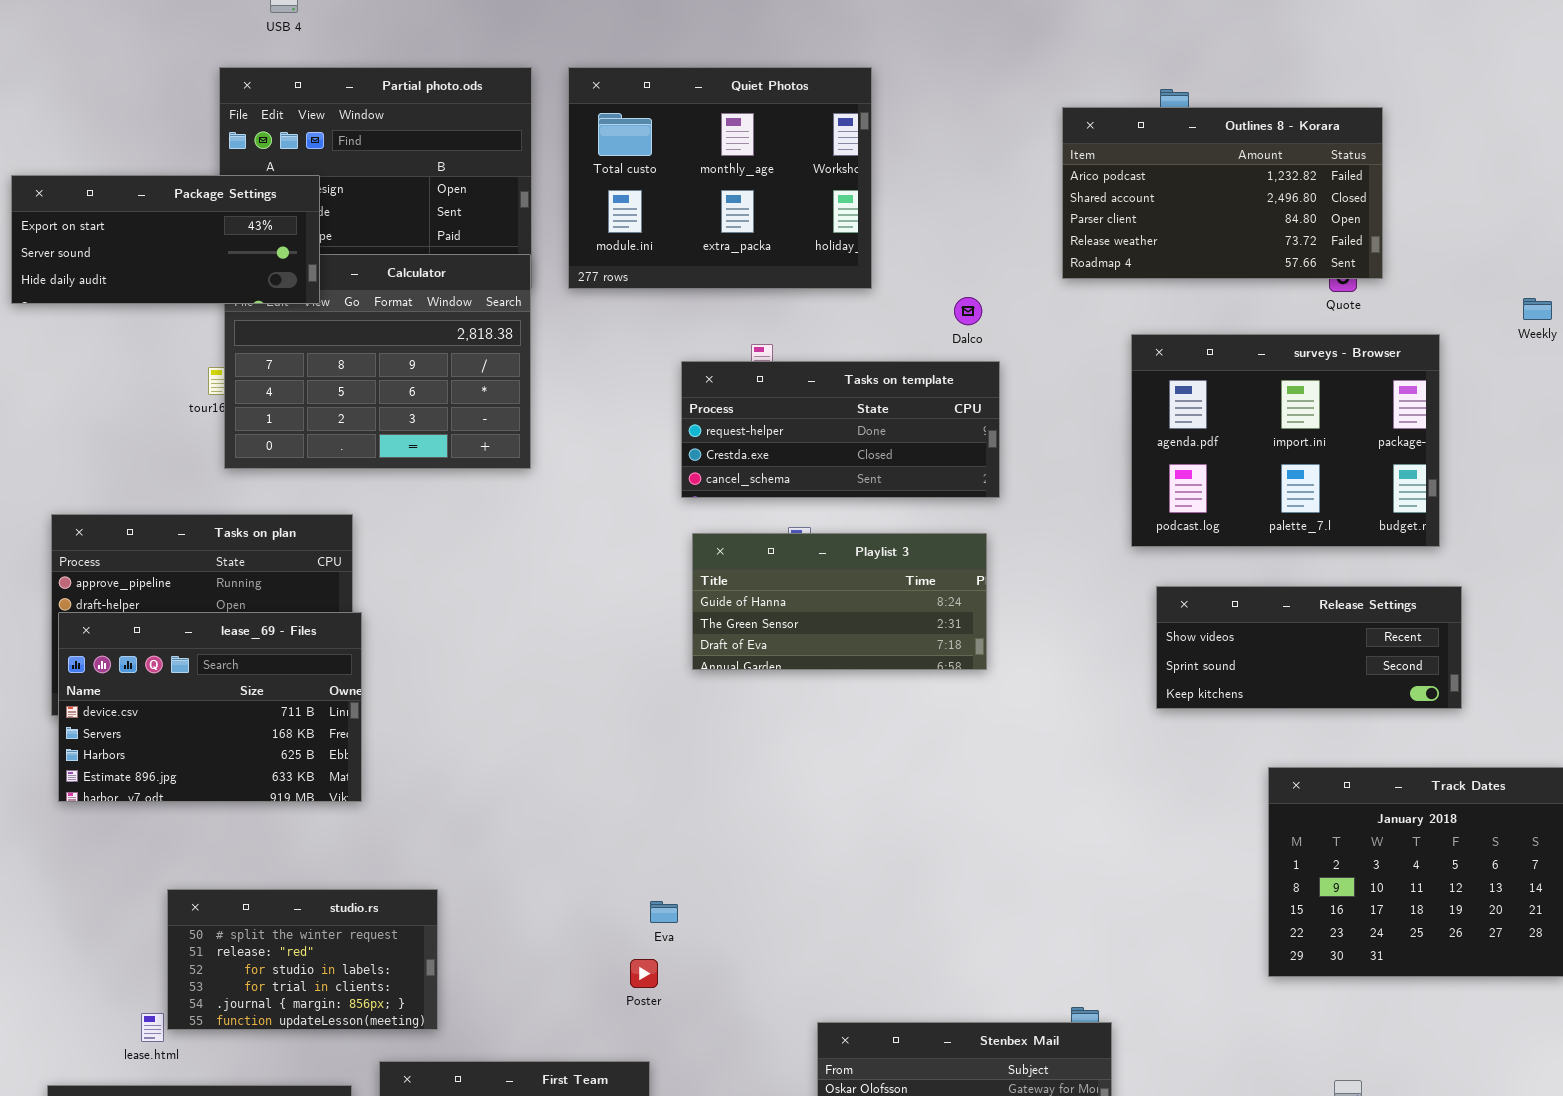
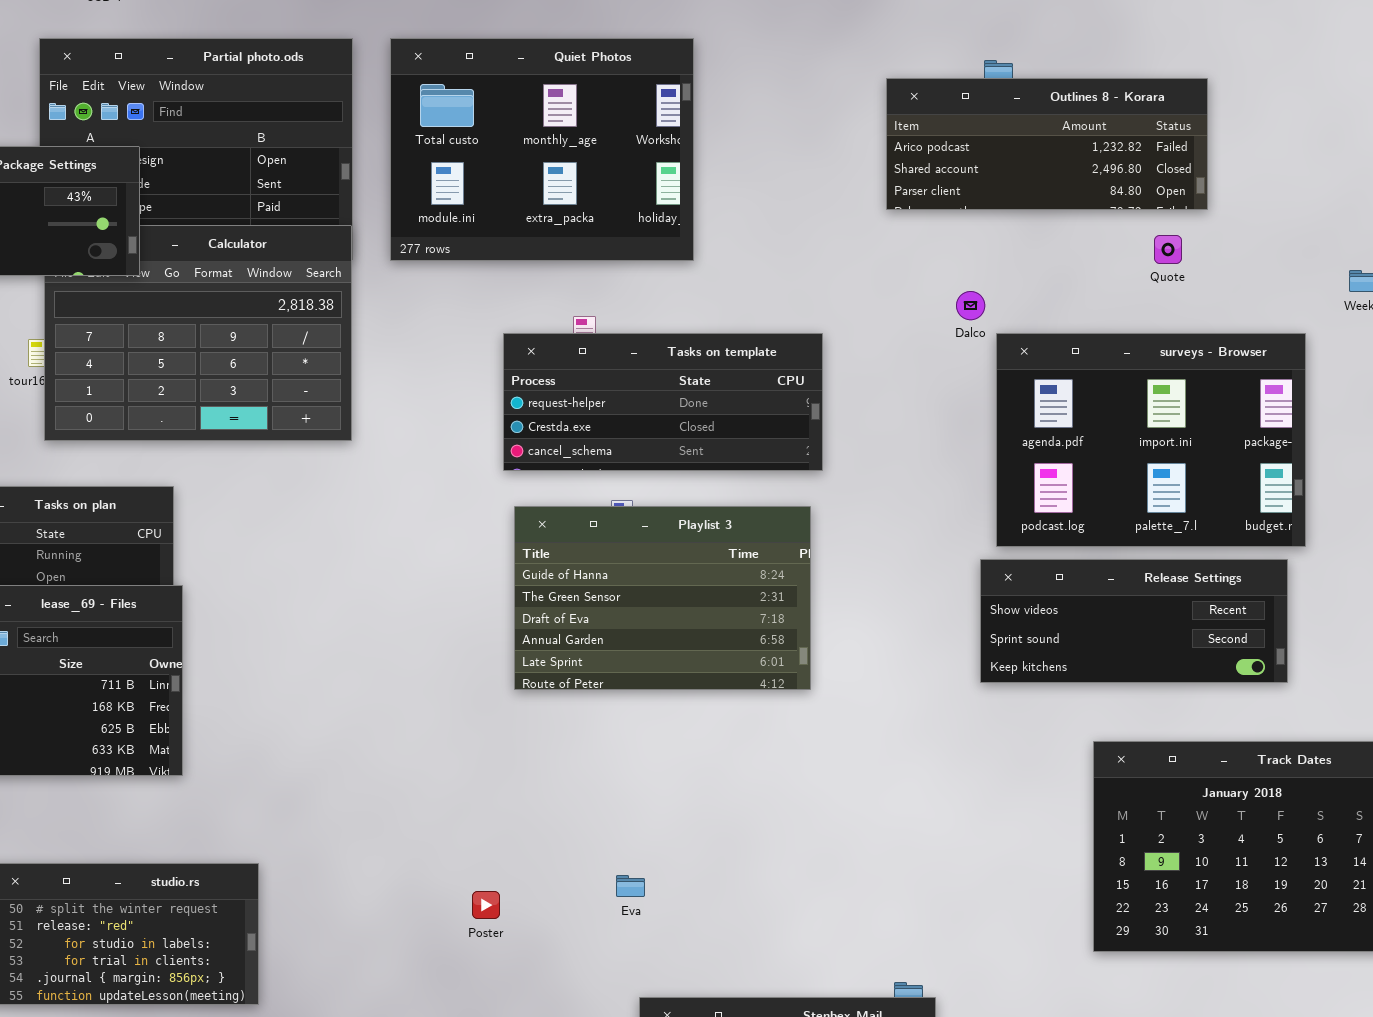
Outlines 8 - Korara: [1062,107,1383,279] -> [886,78,1208,210], resized
Dalco: [954,297,982,325] -> [956,291,985,320], moved
surveys - Browser: [1131,334,1440,547] -> [996,333,1306,547], moved
Playlist 3: [692,533,987,670] -> [514,506,811,690], resized
Eva: [650,901,678,923] -> [616,875,645,897], moved
Poster: [630,959,658,988] -> [472,891,500,919], moved

